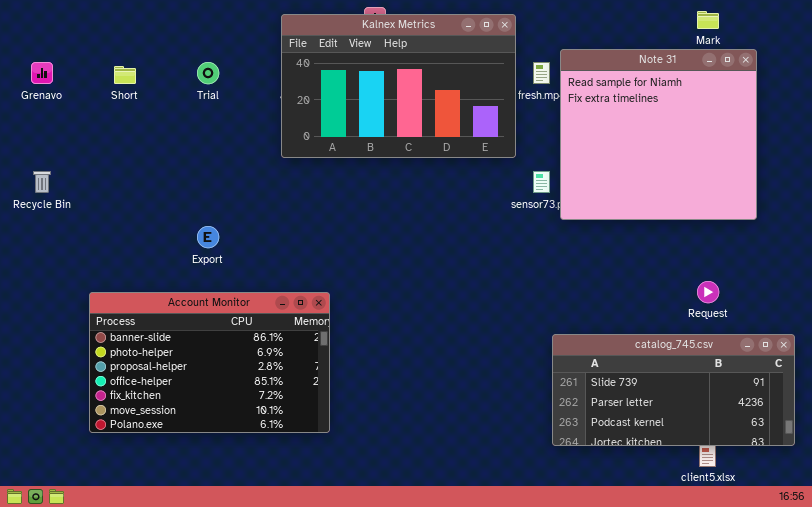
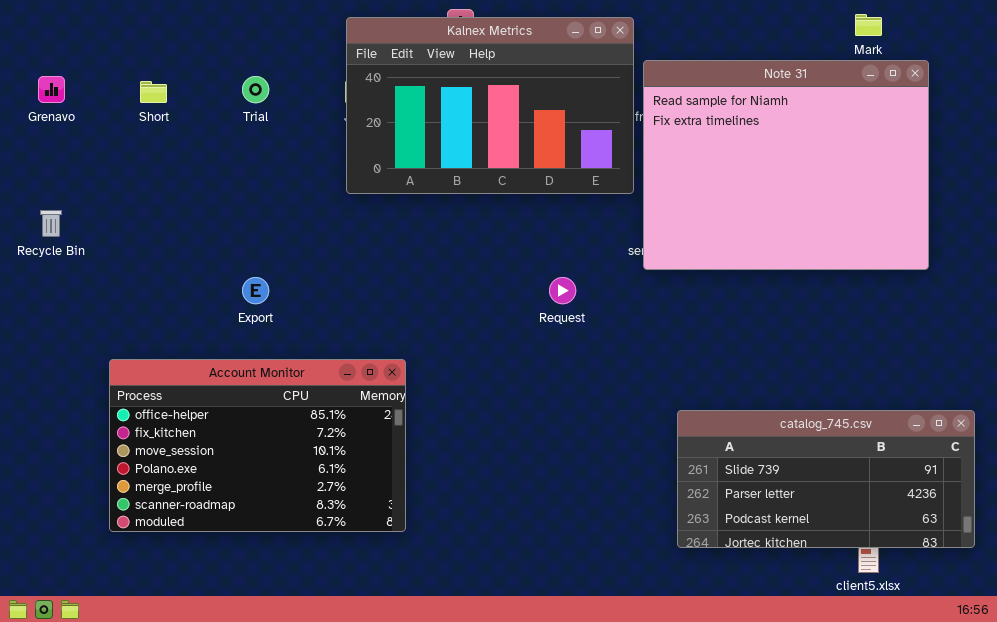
Note 31: [560,49,757,220] -> [643,60,929,270], resized
Request: [697,281,719,303] -> [549,277,576,304], moved
Account Monitor: [89,292,330,433] -> [109,359,406,532], scrolled down 3 rows

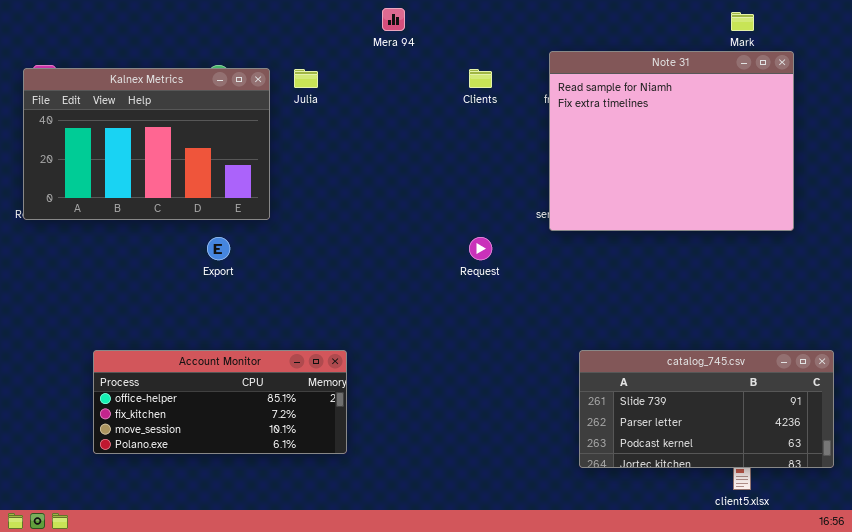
Kalnex Metrics: [346,17,634,194] -> [23,68,270,220], moved
Account Monitor: [109,359,406,532] -> [93,350,347,454], resized

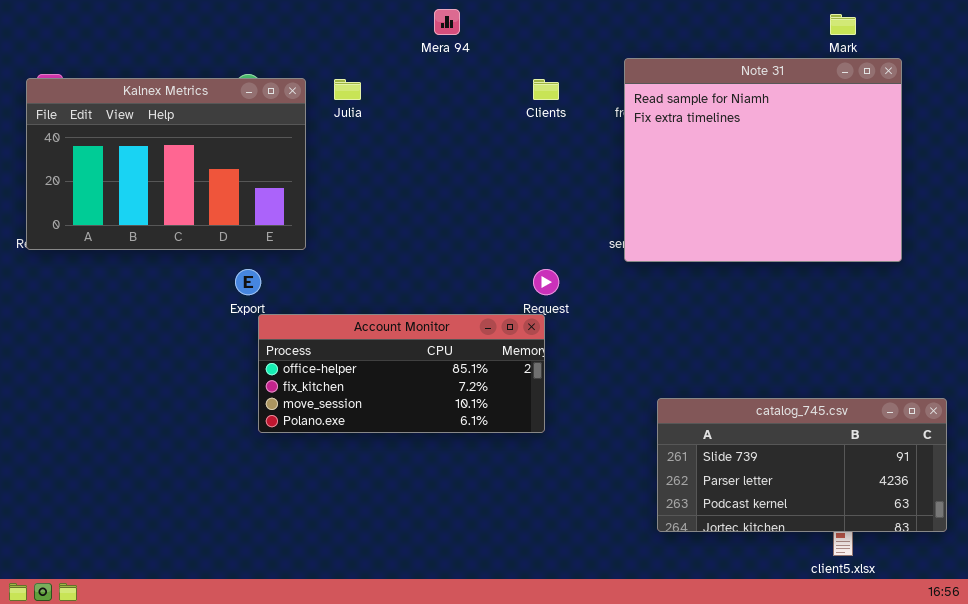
Account Monitor: [93,350,347,454] -> [258,314,545,433], moved

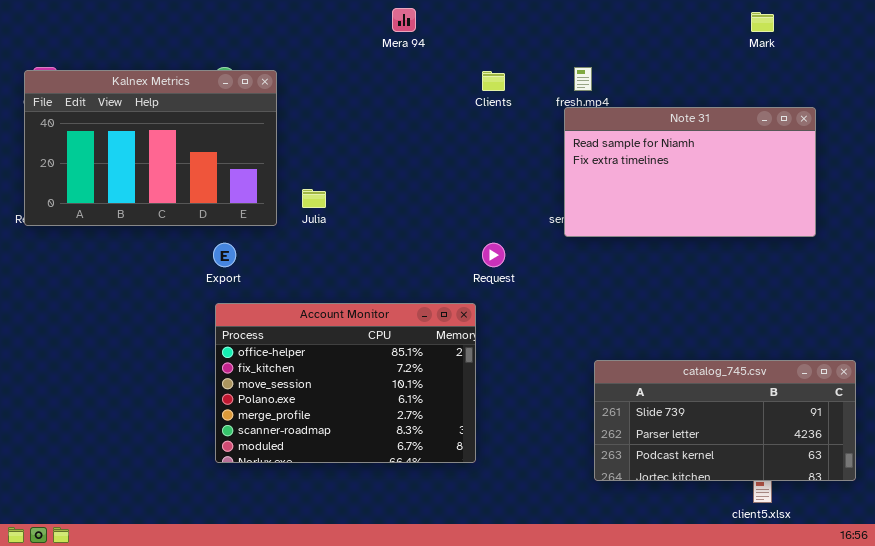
Note 31: [624,58,902,262] -> [564,107,816,237], resized
Julia: [334,79,361,100] -> [302,189,326,208], moved
Account Monitor: [258,314,545,433] -> [215,303,476,463], moved, resized

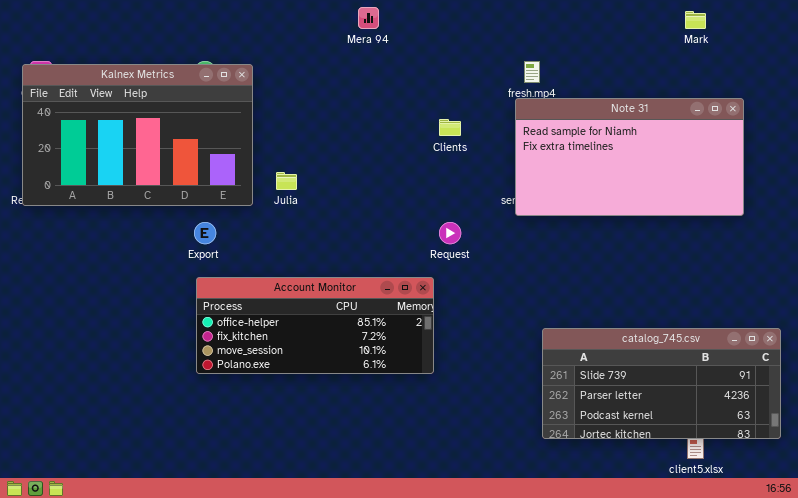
Clients: [482,71,505,91] -> [439,119,461,136], moved
Account Monitor: [215,303,476,463] -> [196,277,434,374], resized

